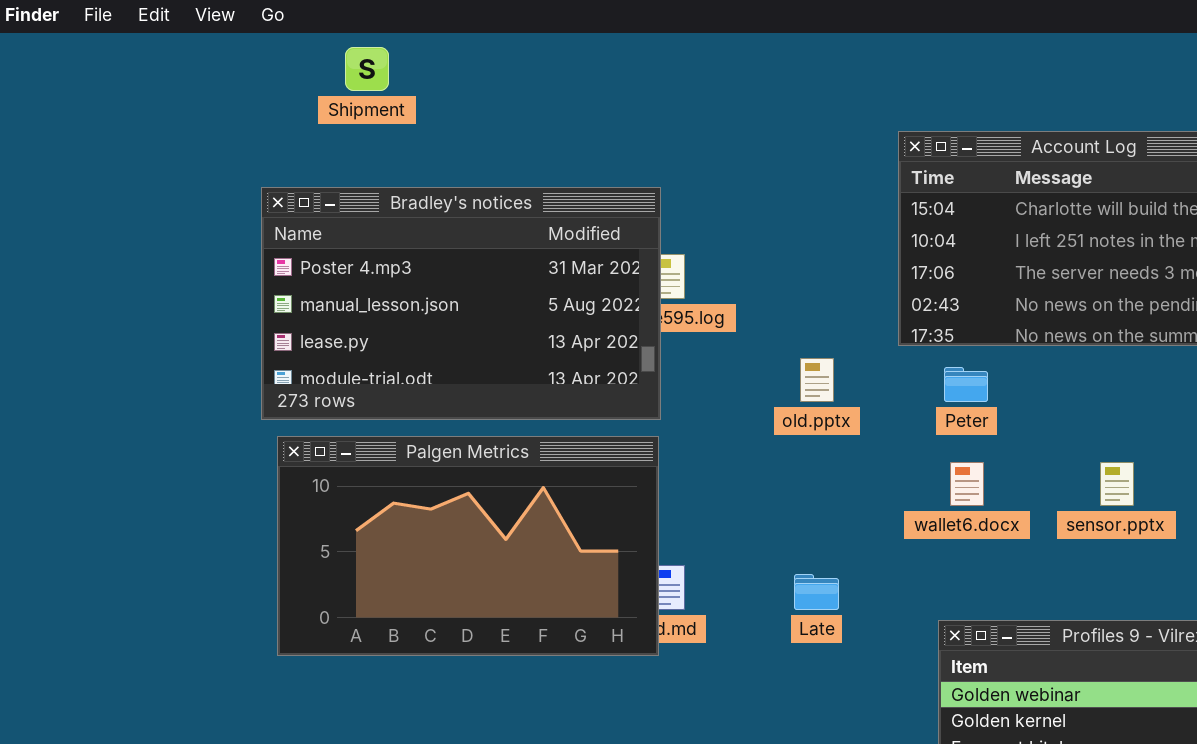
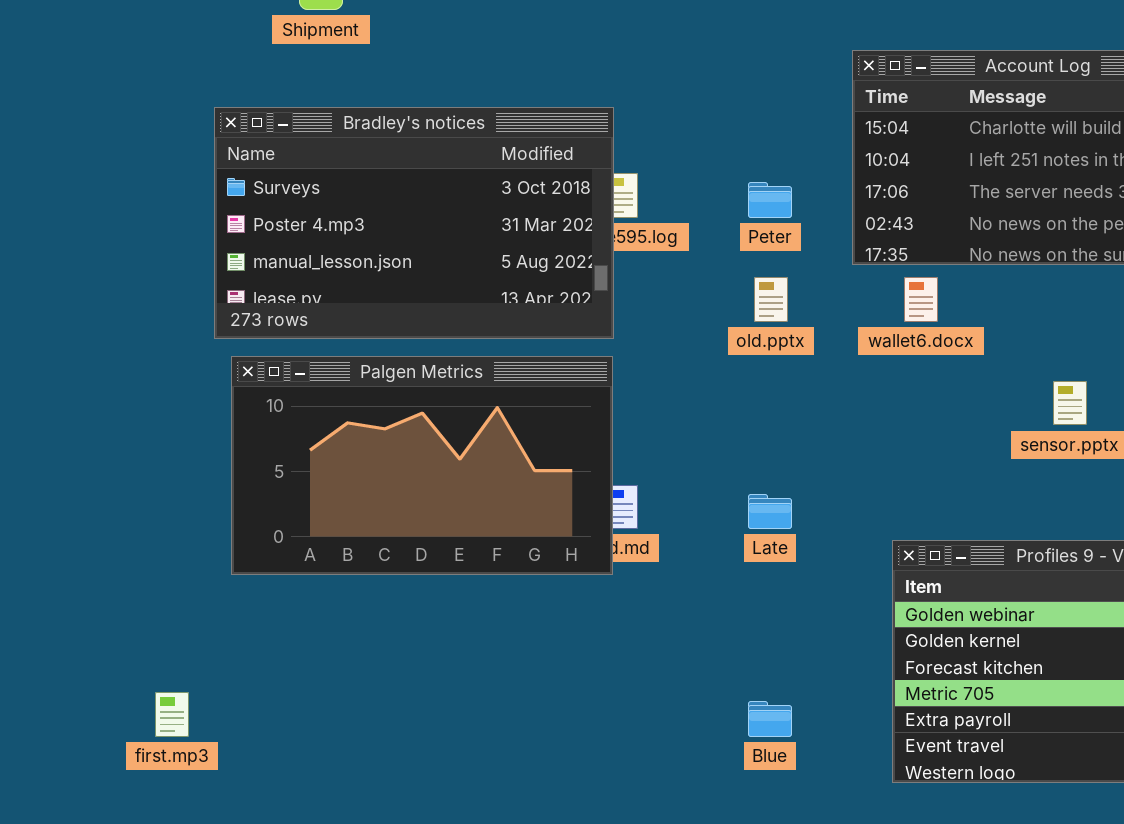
Bradley's notices: [261,187,661,420] -> [214,107,614,339], scrolled up 1 row
Peter: [944,367,988,402] -> [748,182,792,218], moved
wallet6.docx: [950,462,984,506] -> [904,277,938,322], moved

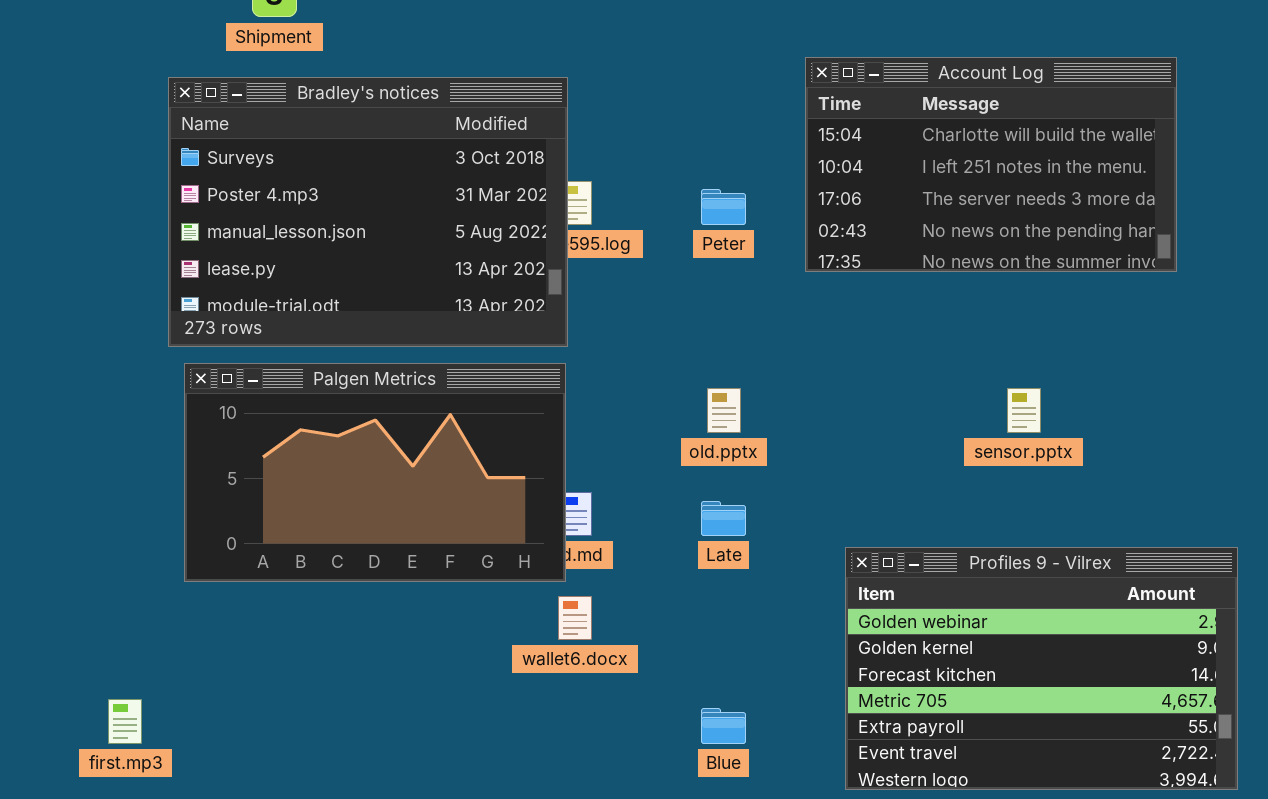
Bradley's notices: [214,107,614,339] -> [168,77,568,347], resized
old.pptx: [754,277,788,322] -> [707,388,741,433], moved
wallet6.docx: [904,277,938,322] -> [558,596,592,640], moved

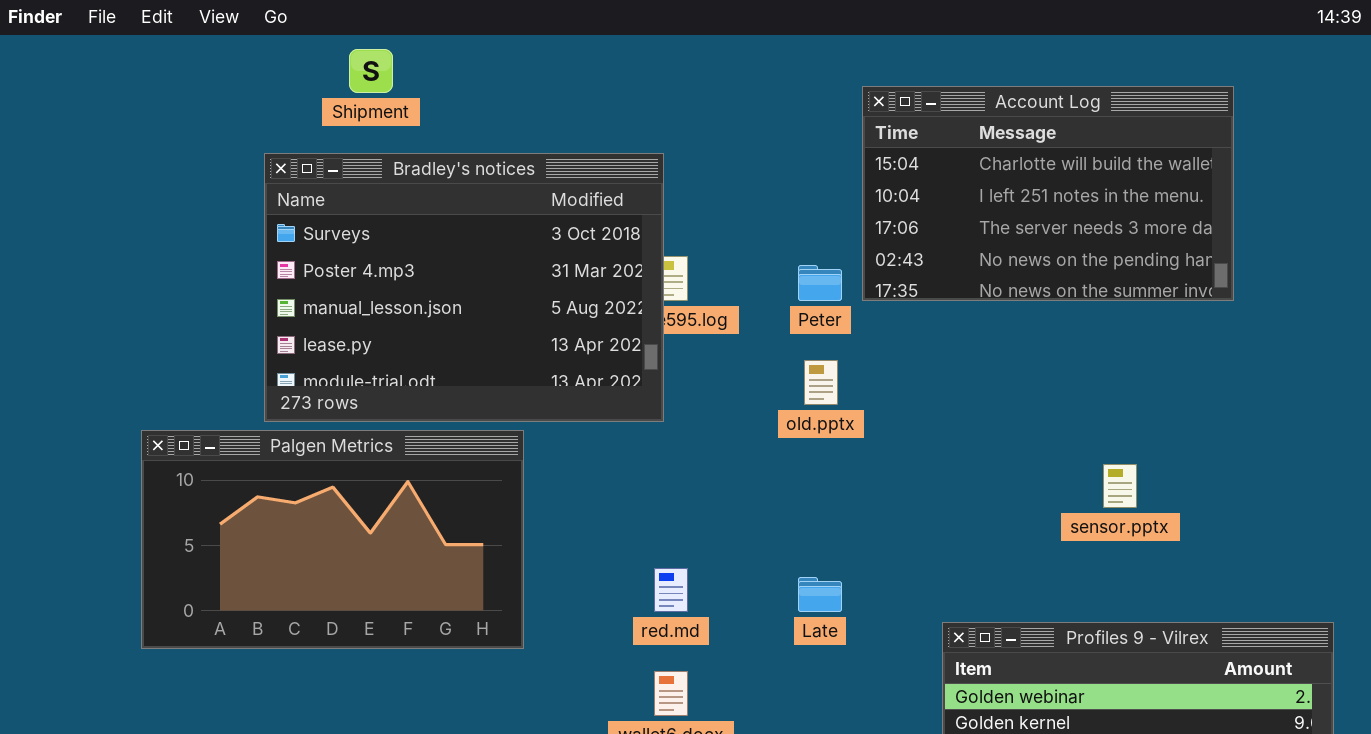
Account Log: [805,57,1177,272] -> [862,86,1234,301], moved
Palgen Metrics: [184,363,566,582] -> [141,430,524,649], moved
old.pptx: [707,388,741,433] -> [804,360,838,405], moved

